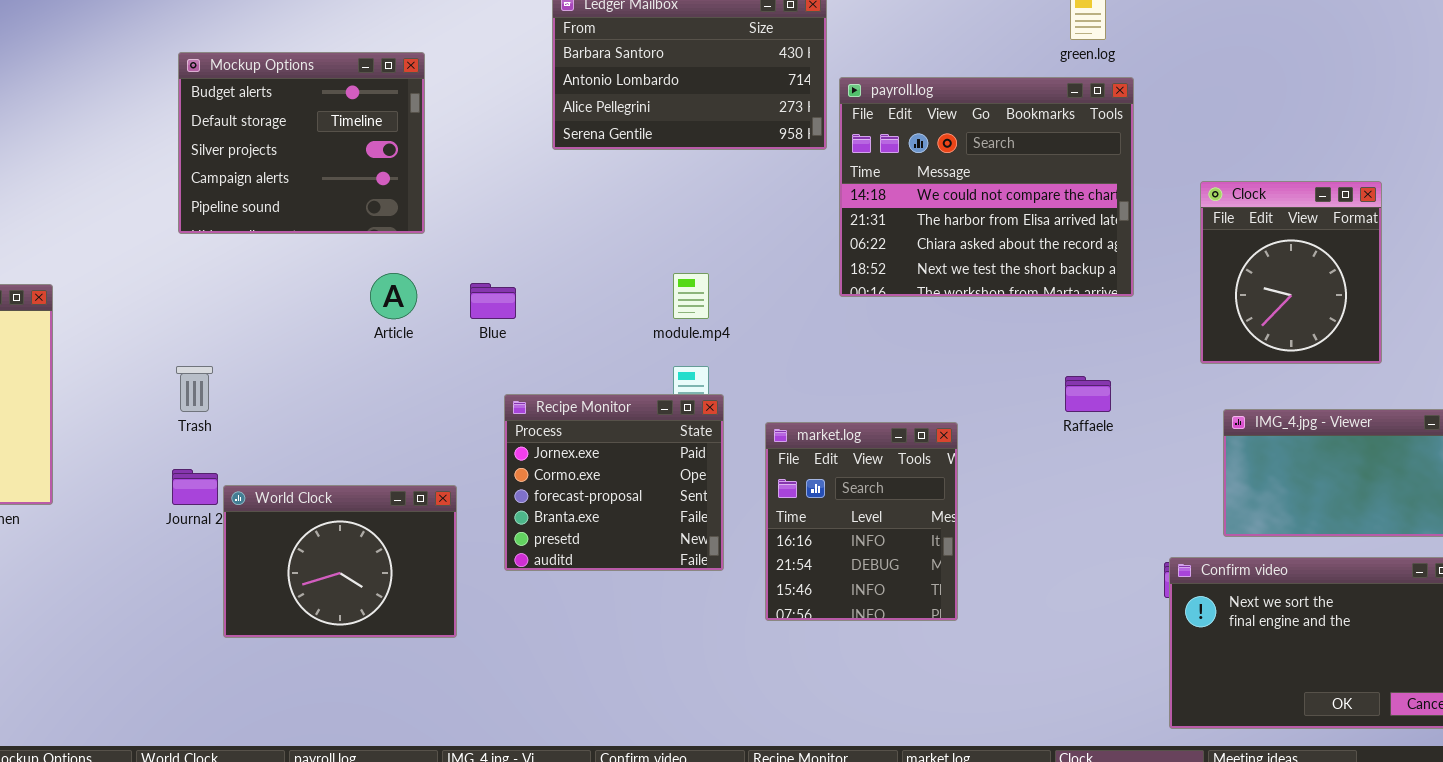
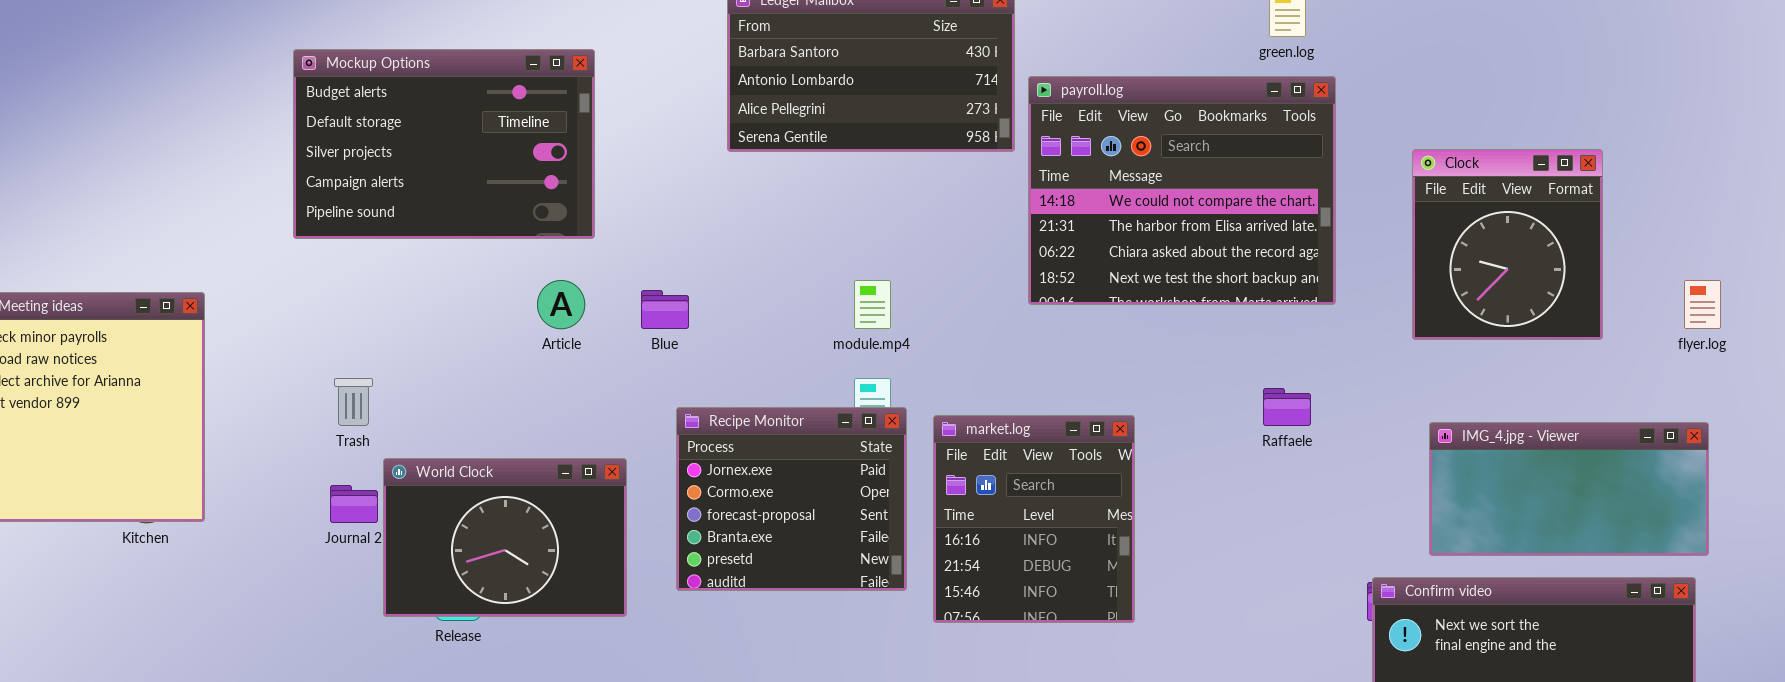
Mockup Options: [178,52,425,234] -> [293,49,595,239], resized
Clock: [1200,181,1382,364] -> [1412,149,1603,340], moved
market.log: [765,422,958,621] -> [933,415,1135,623], moved
World Clock: [223,485,457,638] -> [383,458,627,617], moved

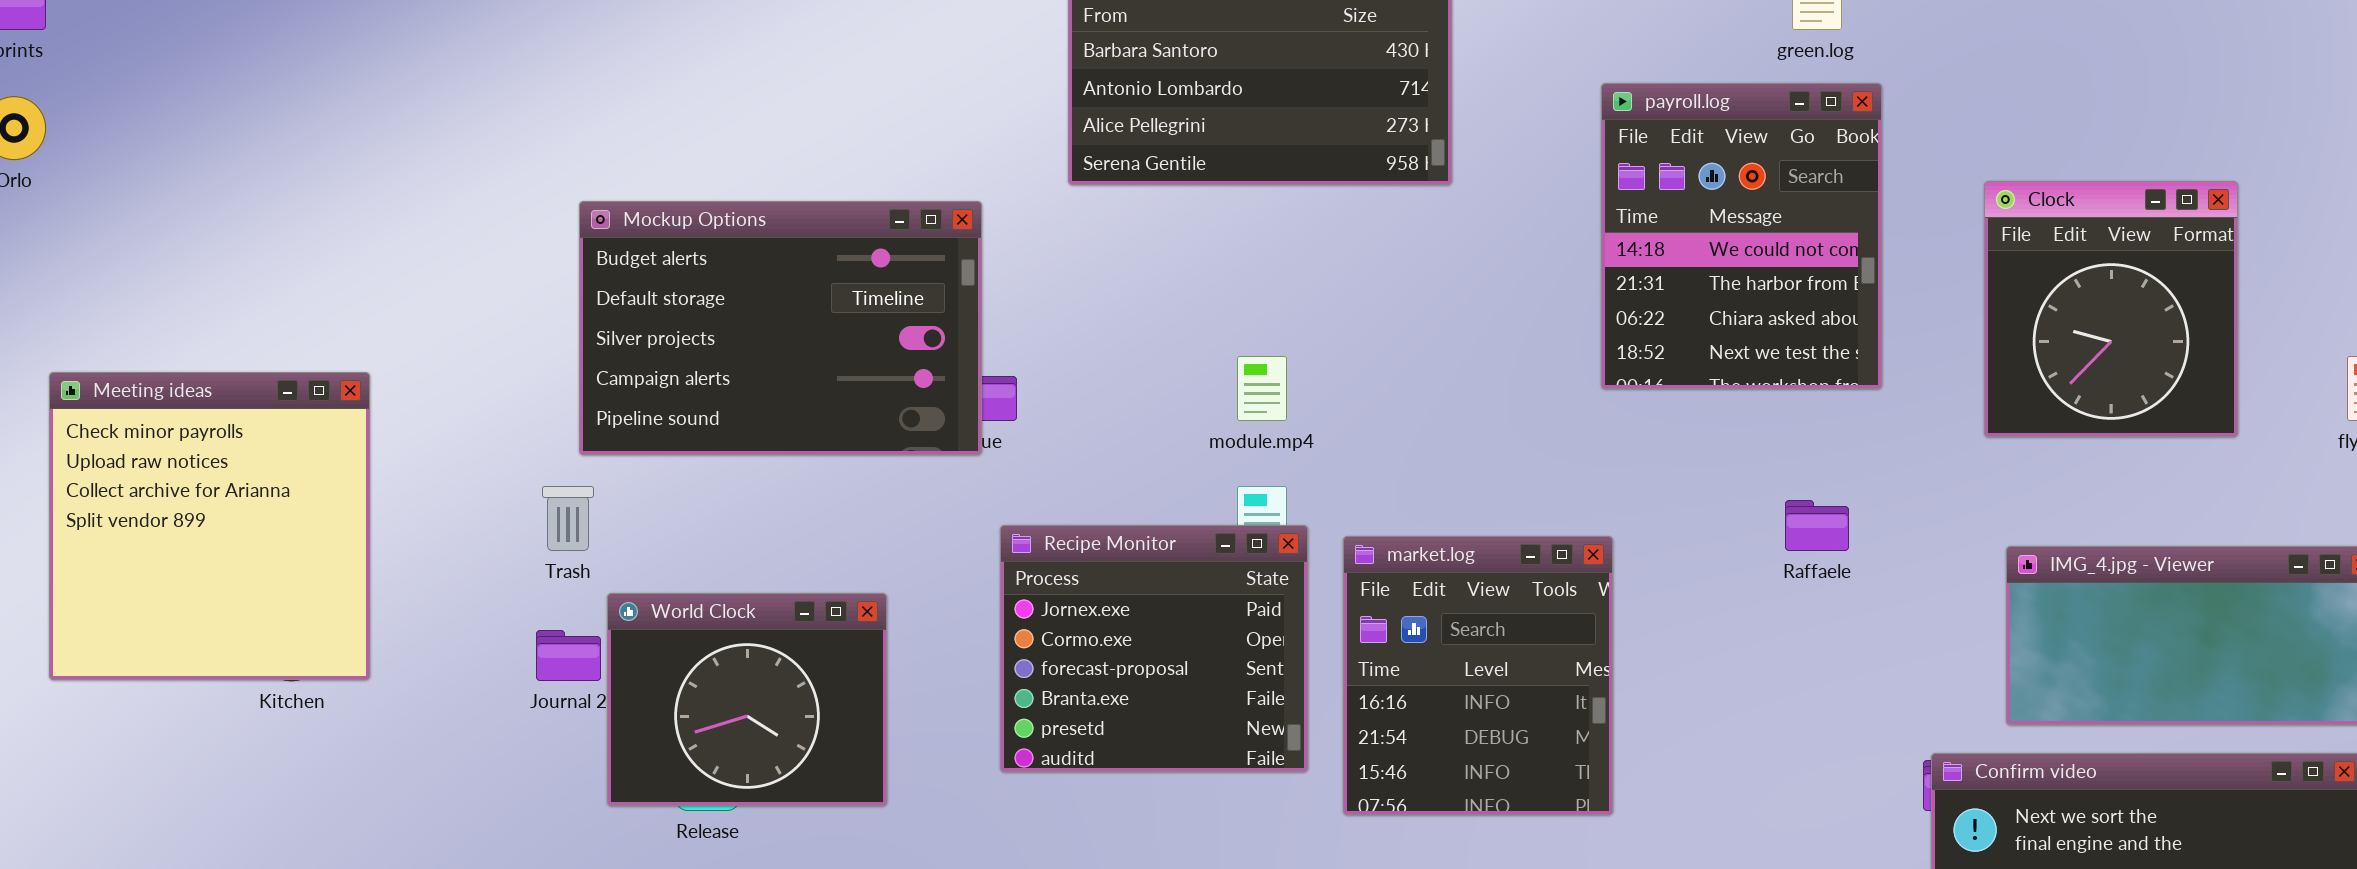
Mockup Options: [293,49,595,239] -> [579,201,982,455], moved
payroll.log: [1028,76,1336,305] -> [1601,83,1882,389], resized
World Clock: [383,458,627,617] -> [607,593,887,806], resized

